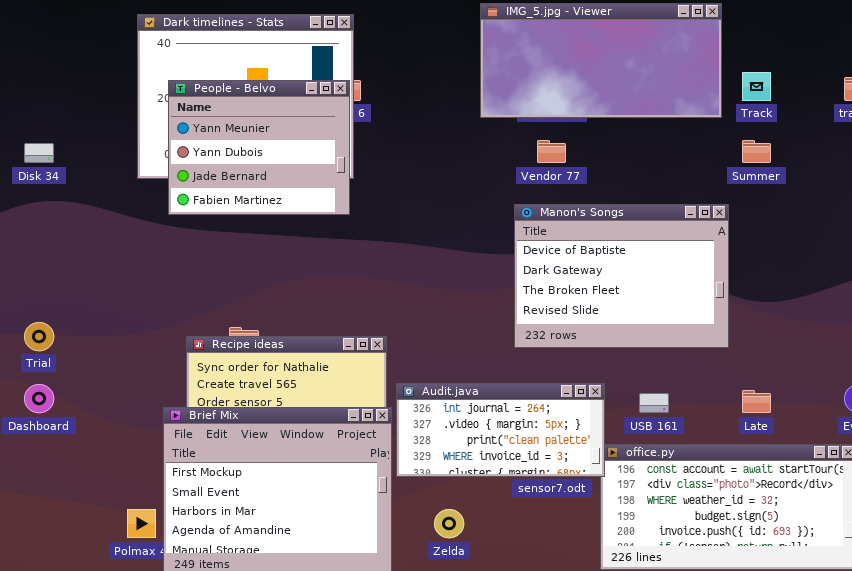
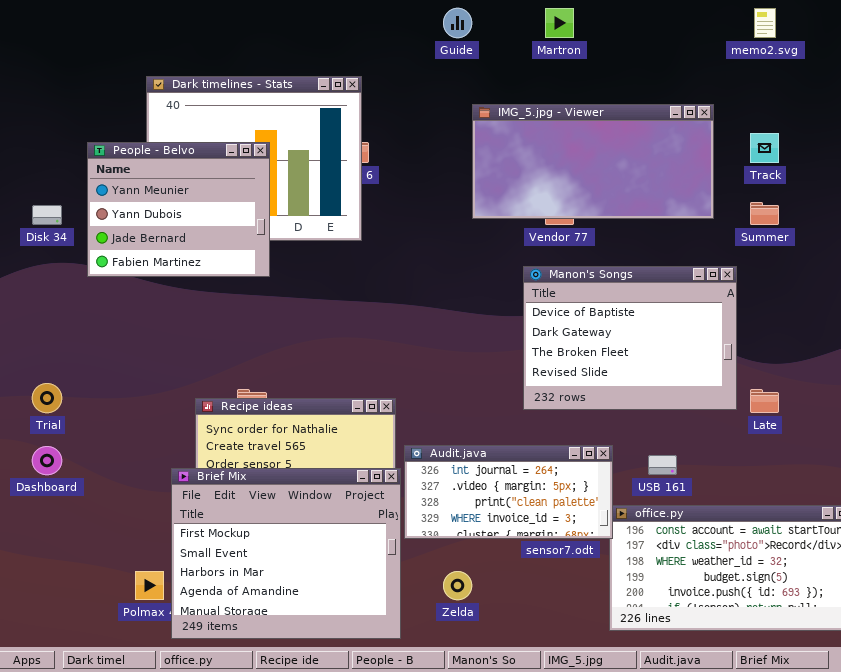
IMG_5.jpg - Viewer: [480,3,722,118] -> [472,104,714,219], moved
People - Belvo: [168,80,350,215] -> [87,142,270,277], moved
Late: [742,390,771,413] -> [750,389,779,413], moved

